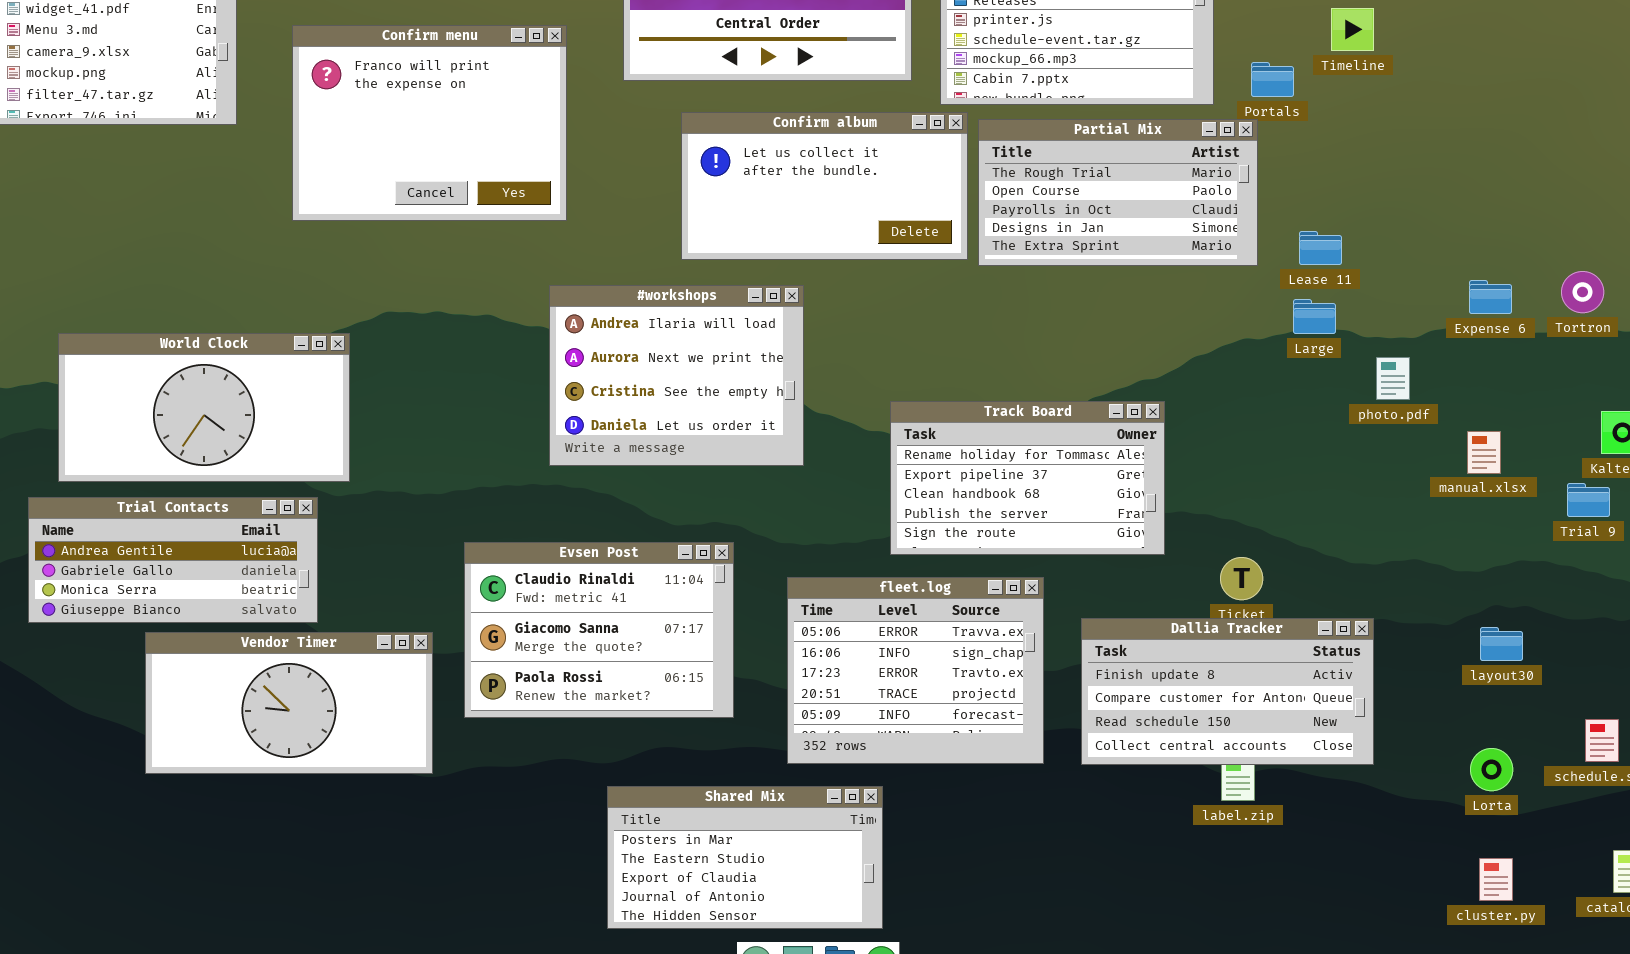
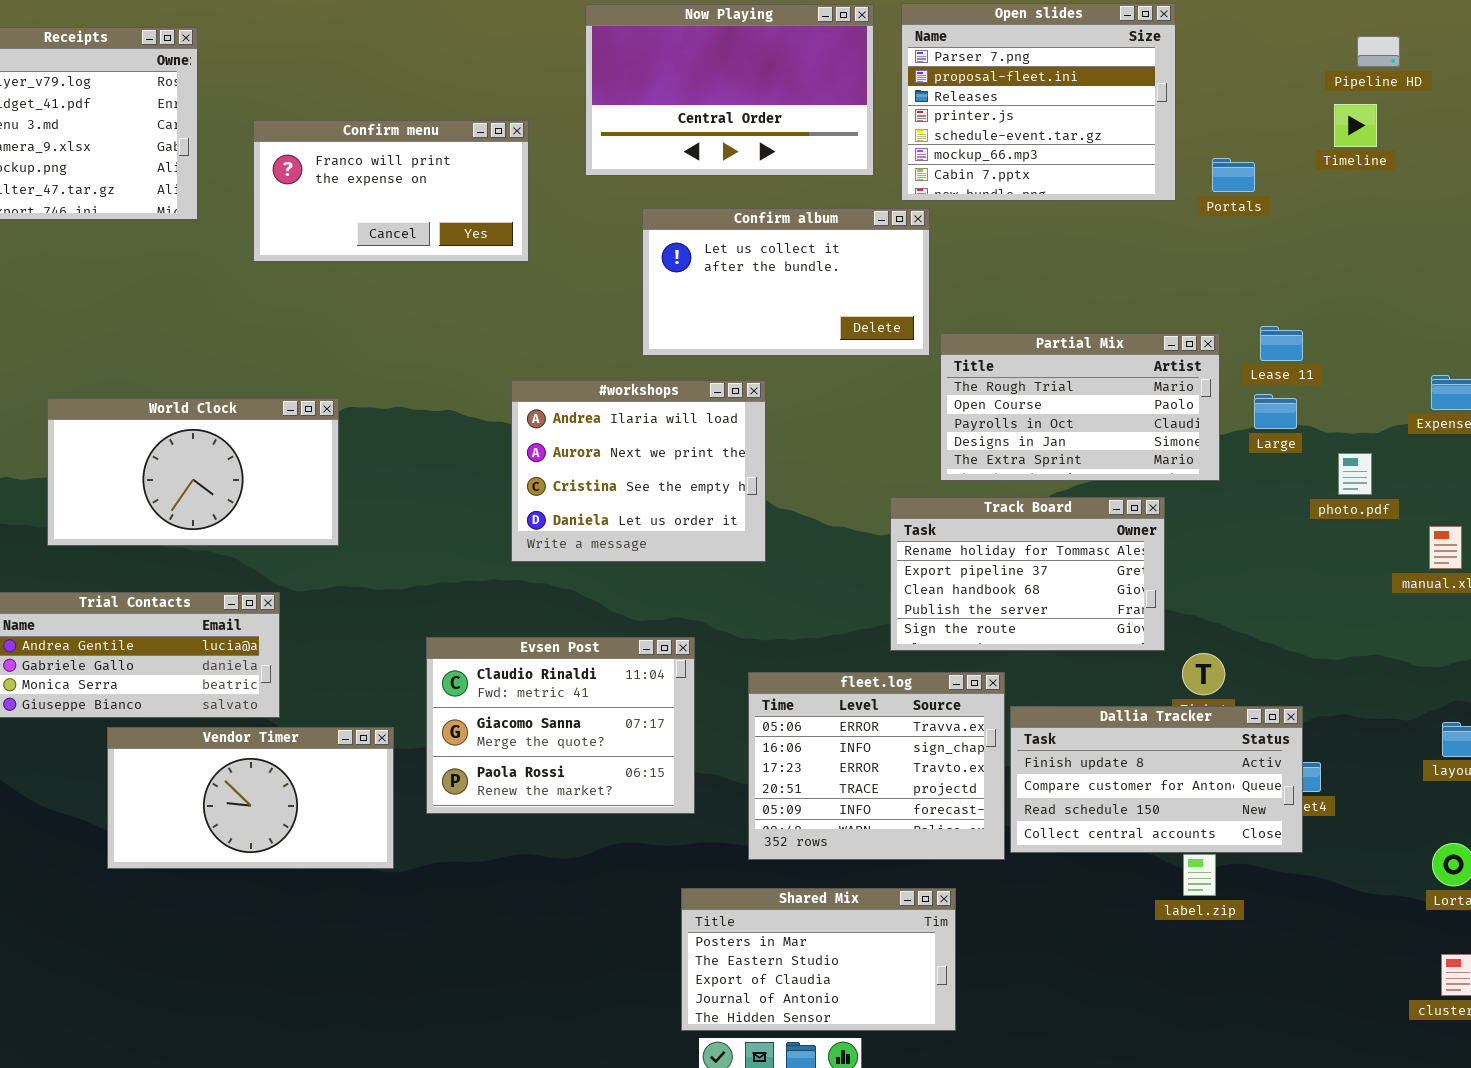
Timeline: [1331,8,1374,51] -> [1334,104,1377,147], moved
Confirm menu: [292,25,567,221] -> [253,120,529,262], resized
Partial Mix: [978,119,1258,266] -> [940,333,1220,481], moved
World Clock: [58,333,350,482] -> [47,398,339,546], moved
Track Board: [890,401,1165,555] -> [890,497,1165,651], moved
Dallia Tracker: [1081,618,1374,765] -> [1010,706,1303,853], moved
Shared Mix: [607,786,883,929] -> [681,888,956,1031], moved

